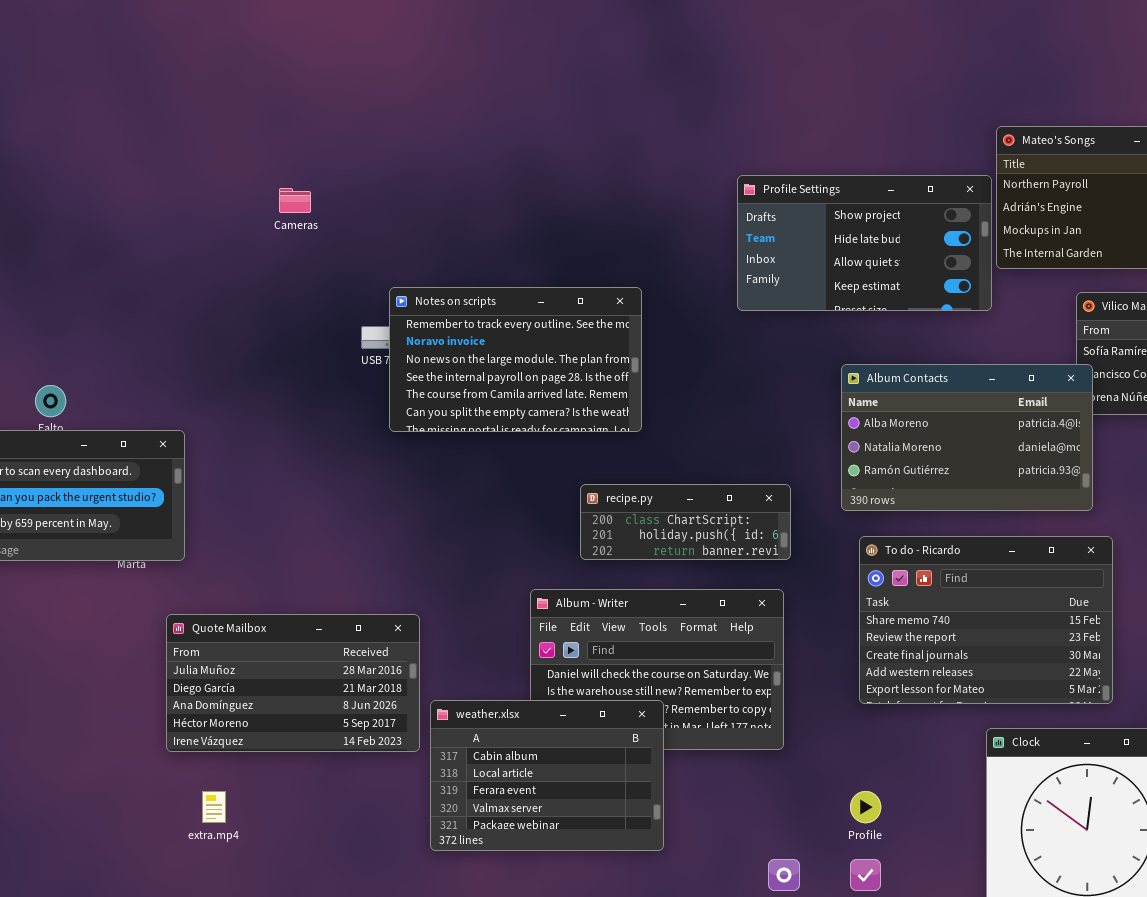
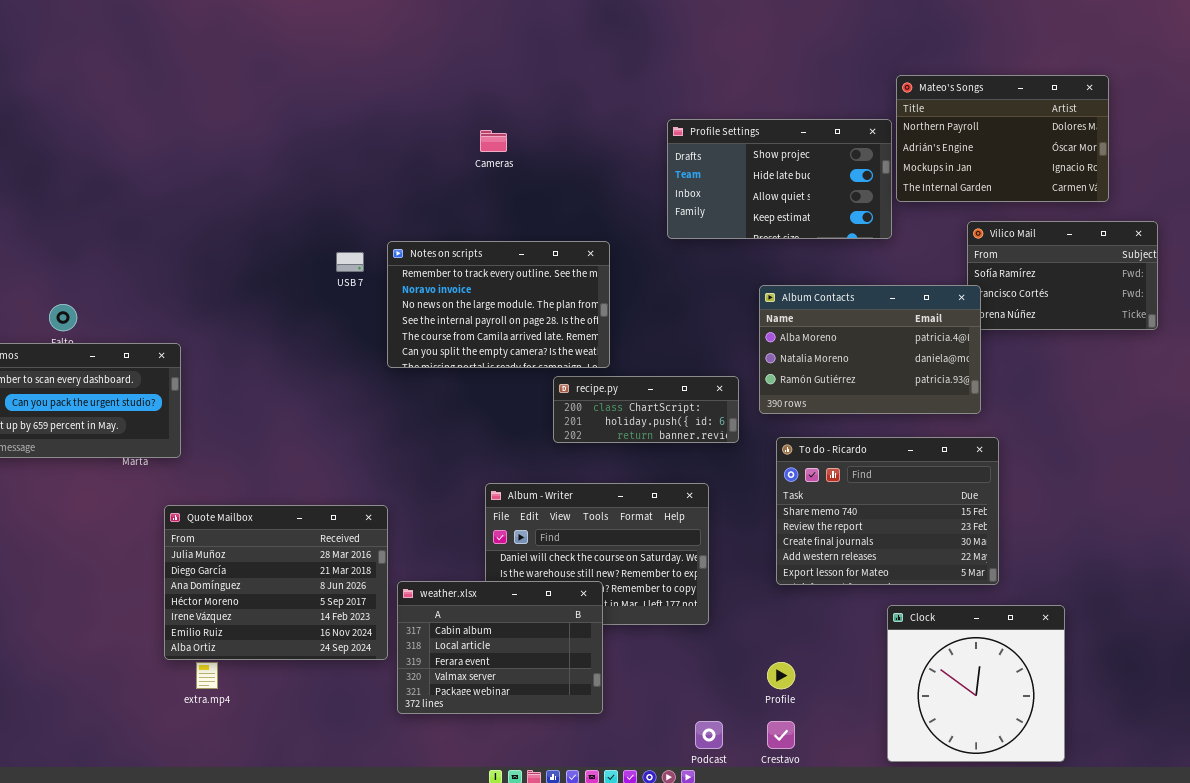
Cameras: [279,188,311,213] -> [480,130,507,152], moved
Notes on scripts: [389,287,642,432] -> [387,241,610,368], moved
recipe.py: [580,484,791,560] -> [553,376,739,443], moved
Quote Mailbox: [166,614,420,752] -> [164,505,388,660], resized

